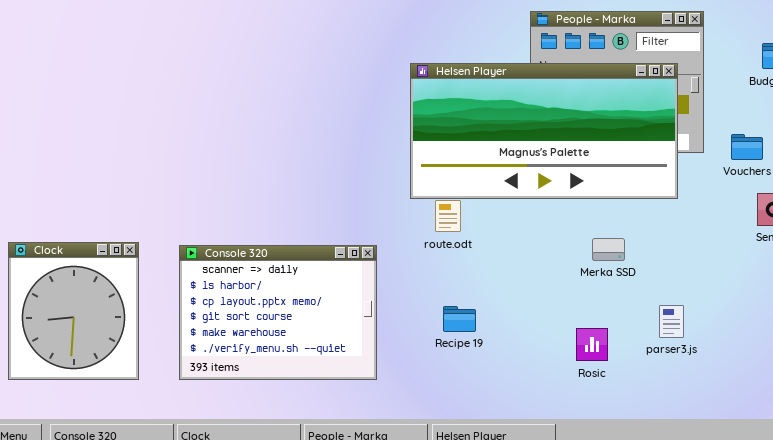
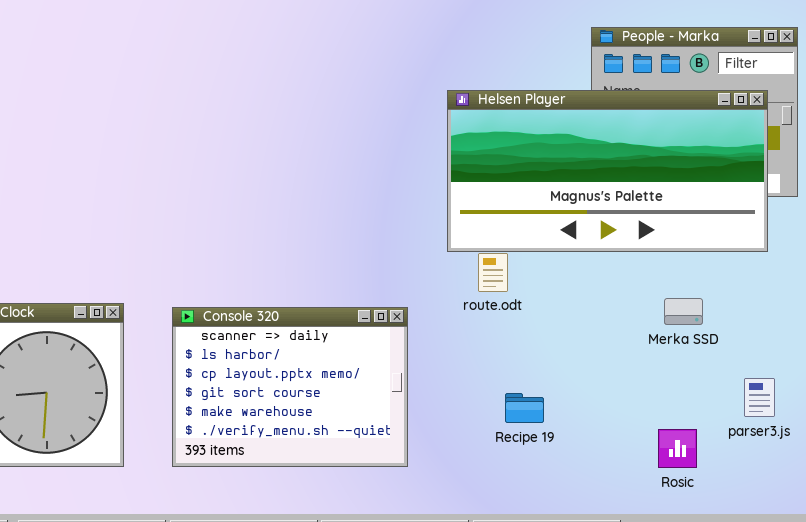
Recipe 19: [443,306,476,332] -> [505,393,544,423], moved
Rosic: [576,328,608,361] -> [658,429,697,468], moved

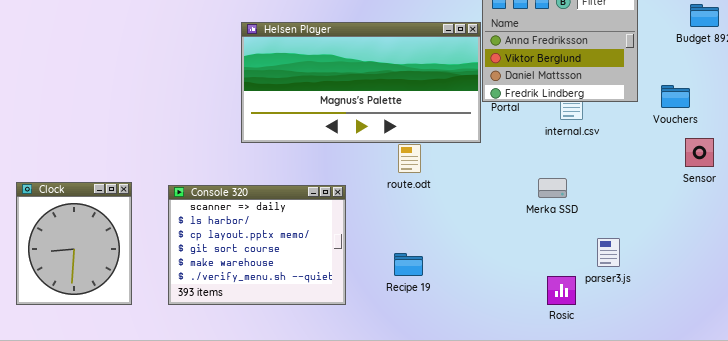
Helsen Player: [447,90,768,252] -> [241,22,481,143], moved
Recipe 19: [505,393,544,423] -> [394,253,423,276], moved
Rosic: [658,429,697,468] -> [547,276,576,305], moved

